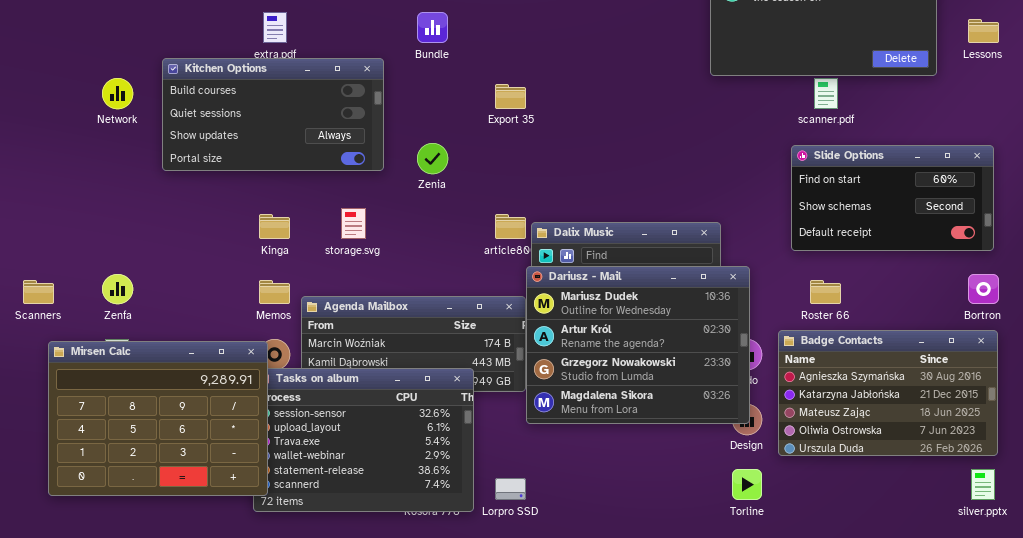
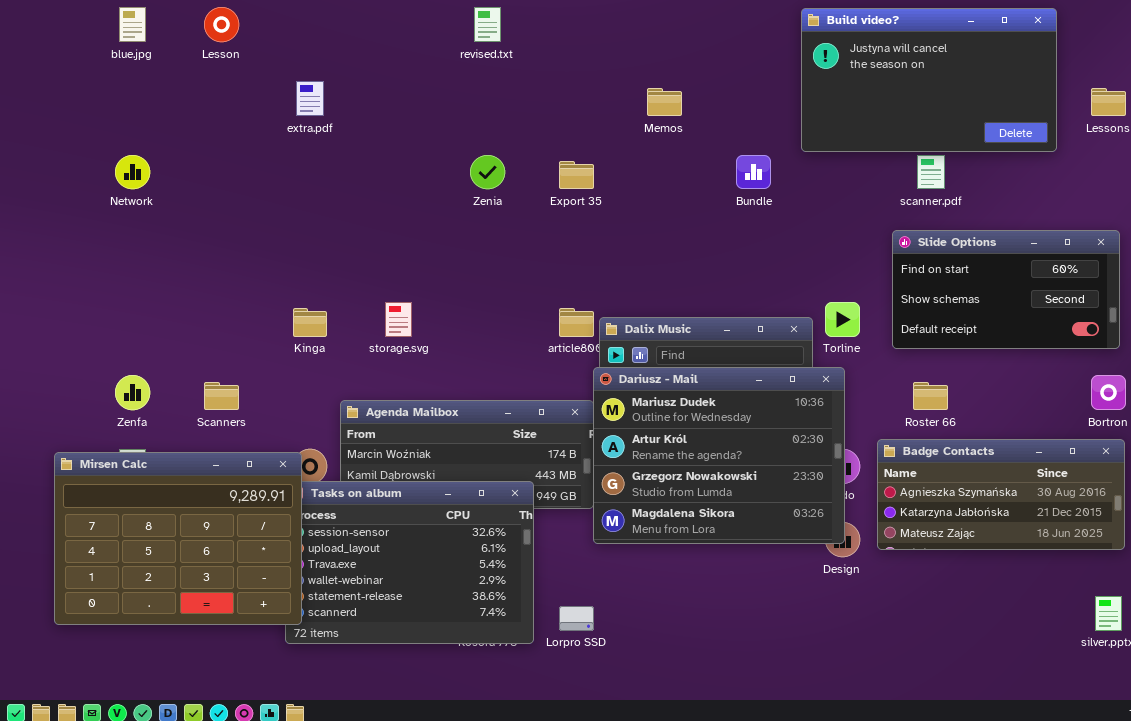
Bundle: [417,12,448,43] -> [736,155,771,189], moved
Kitchen Options: [162,58,384,171] -> none, closed
Zenia: [417,143,448,174] -> [470,155,505,189], moved
Scanners: [23,280,54,304] -> [204,382,239,410], moved
Memos: [259,280,290,304] -> [647,88,682,116], moved
Badge Contacts: [778,330,998,456] -> [877,439,1125,550], resized
Torline: [732,469,762,500] -> [825,302,860,337], moved

